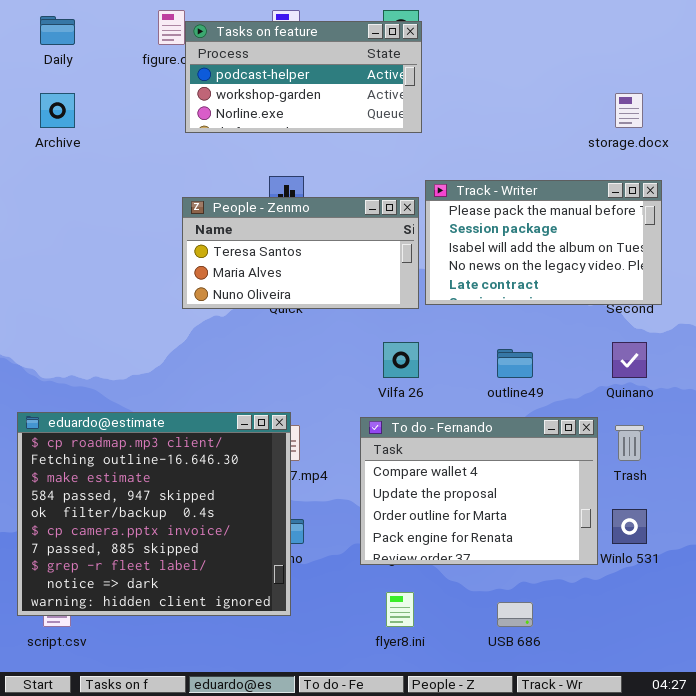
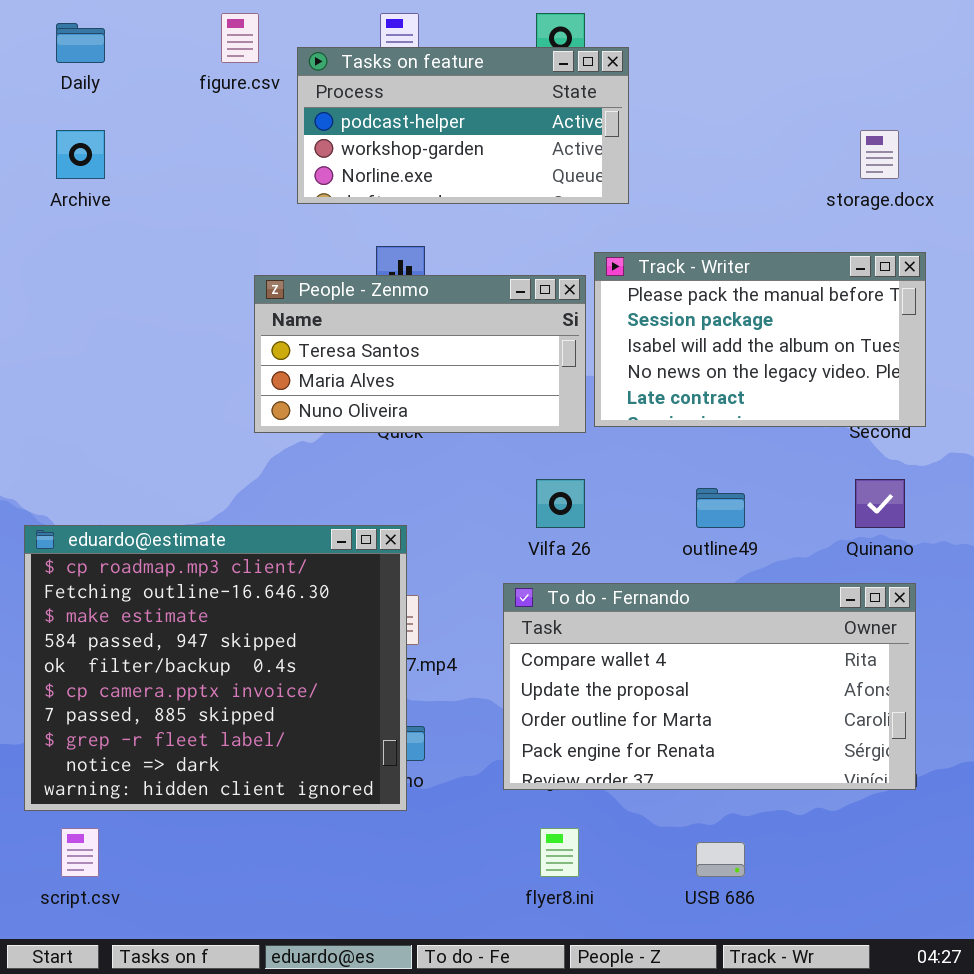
Tasks on feature: [185,21,422,133] -> [297,47,629,204], moved
eduardo@estimate: [17,412,291,616] -> [24,525,407,811], moved
To do - Fernando: [360,417,598,565] -> [503,583,916,790], resized

